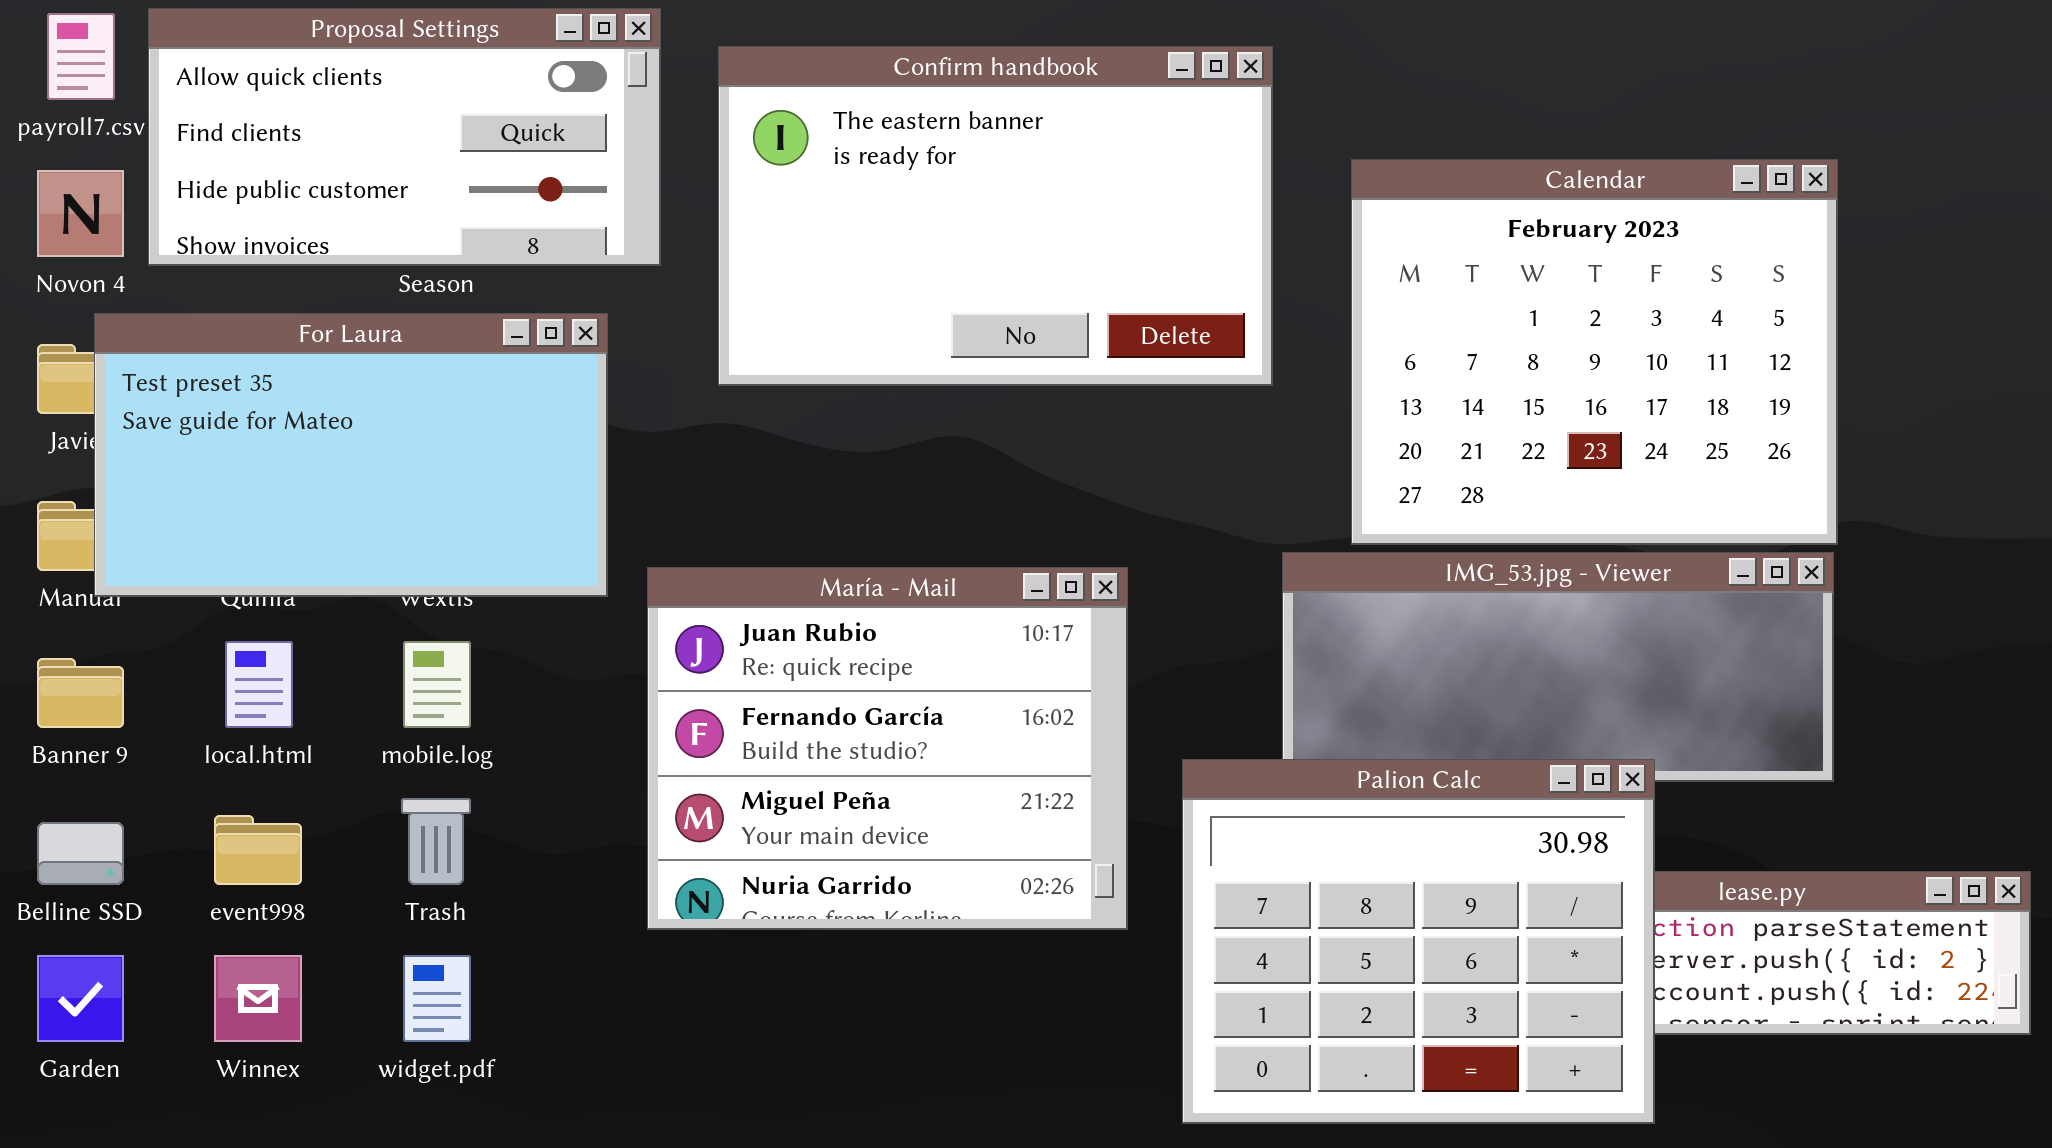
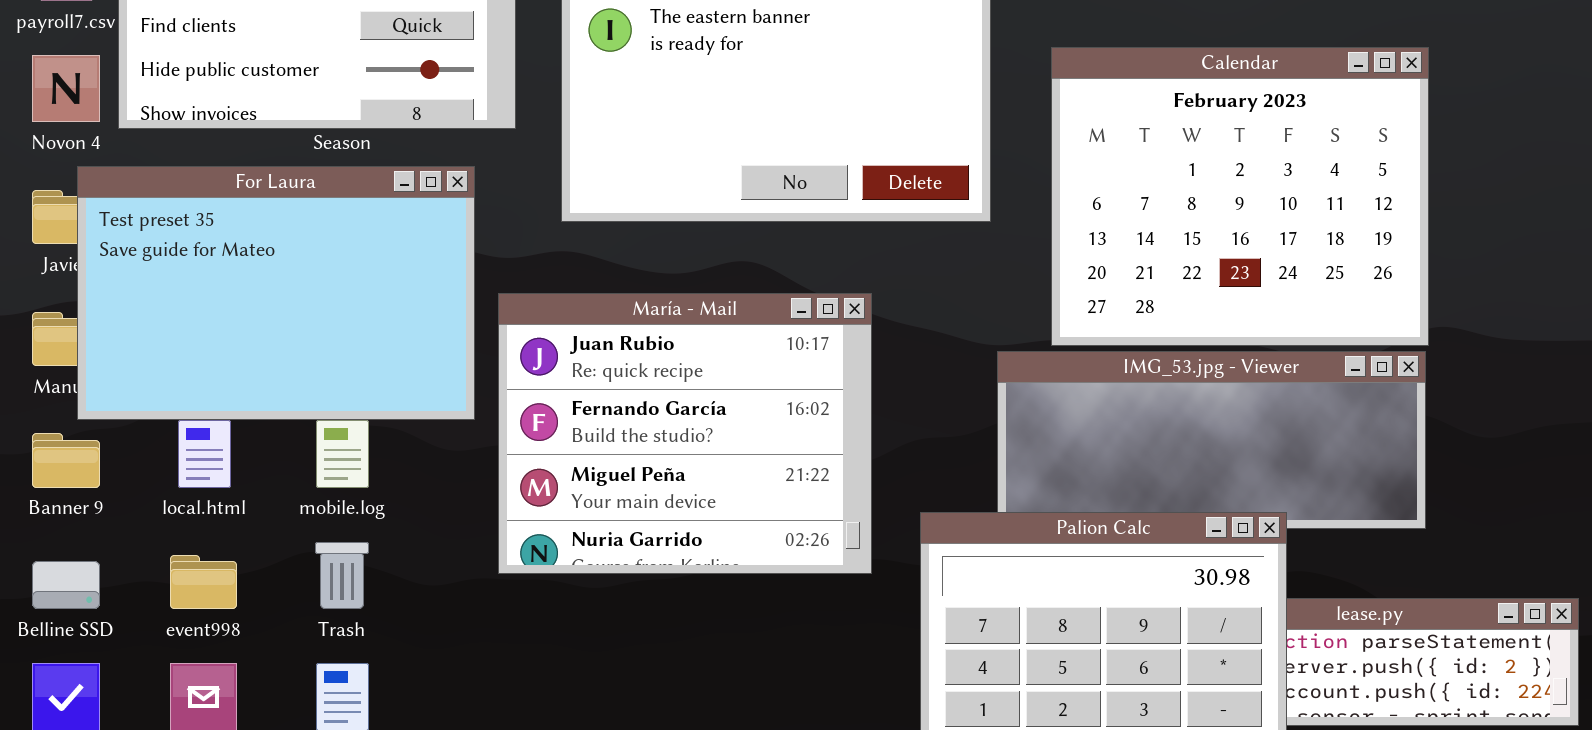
For Laura: [94,313,608,597] -> [77,166,475,420], resized
María - Mail: [647,567,1128,930] -> [498,293,872,574], moved

